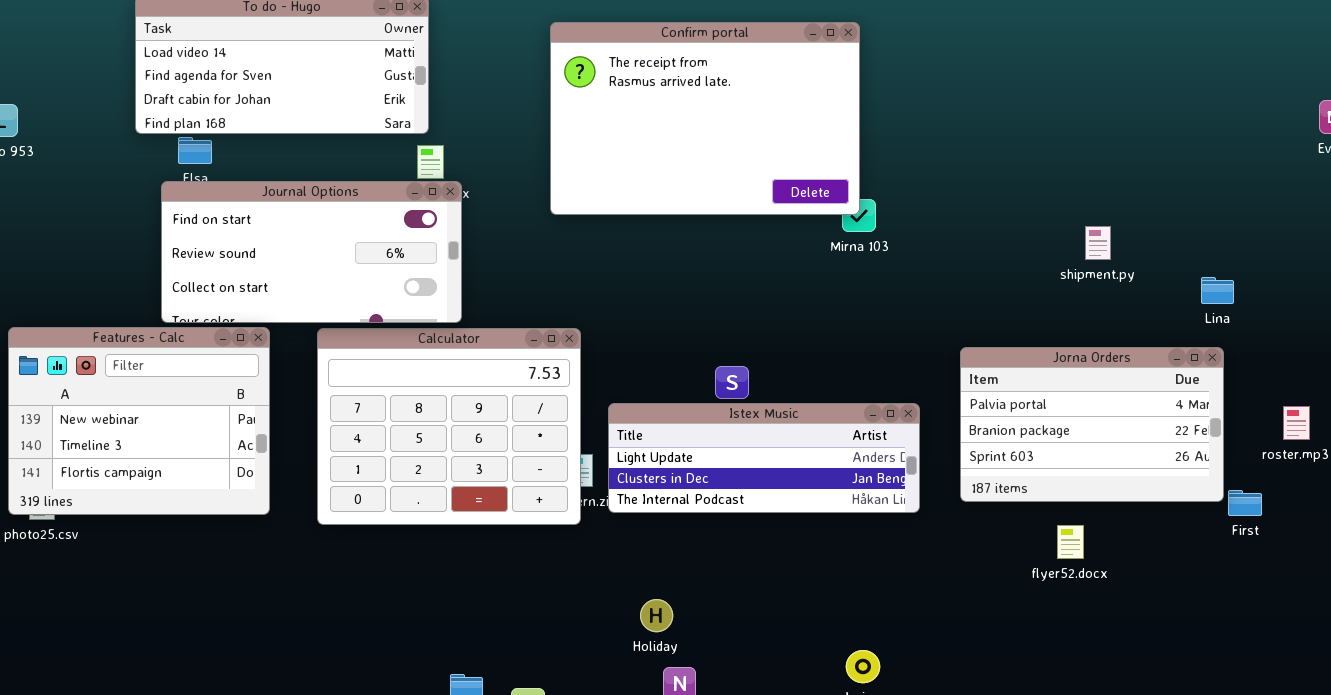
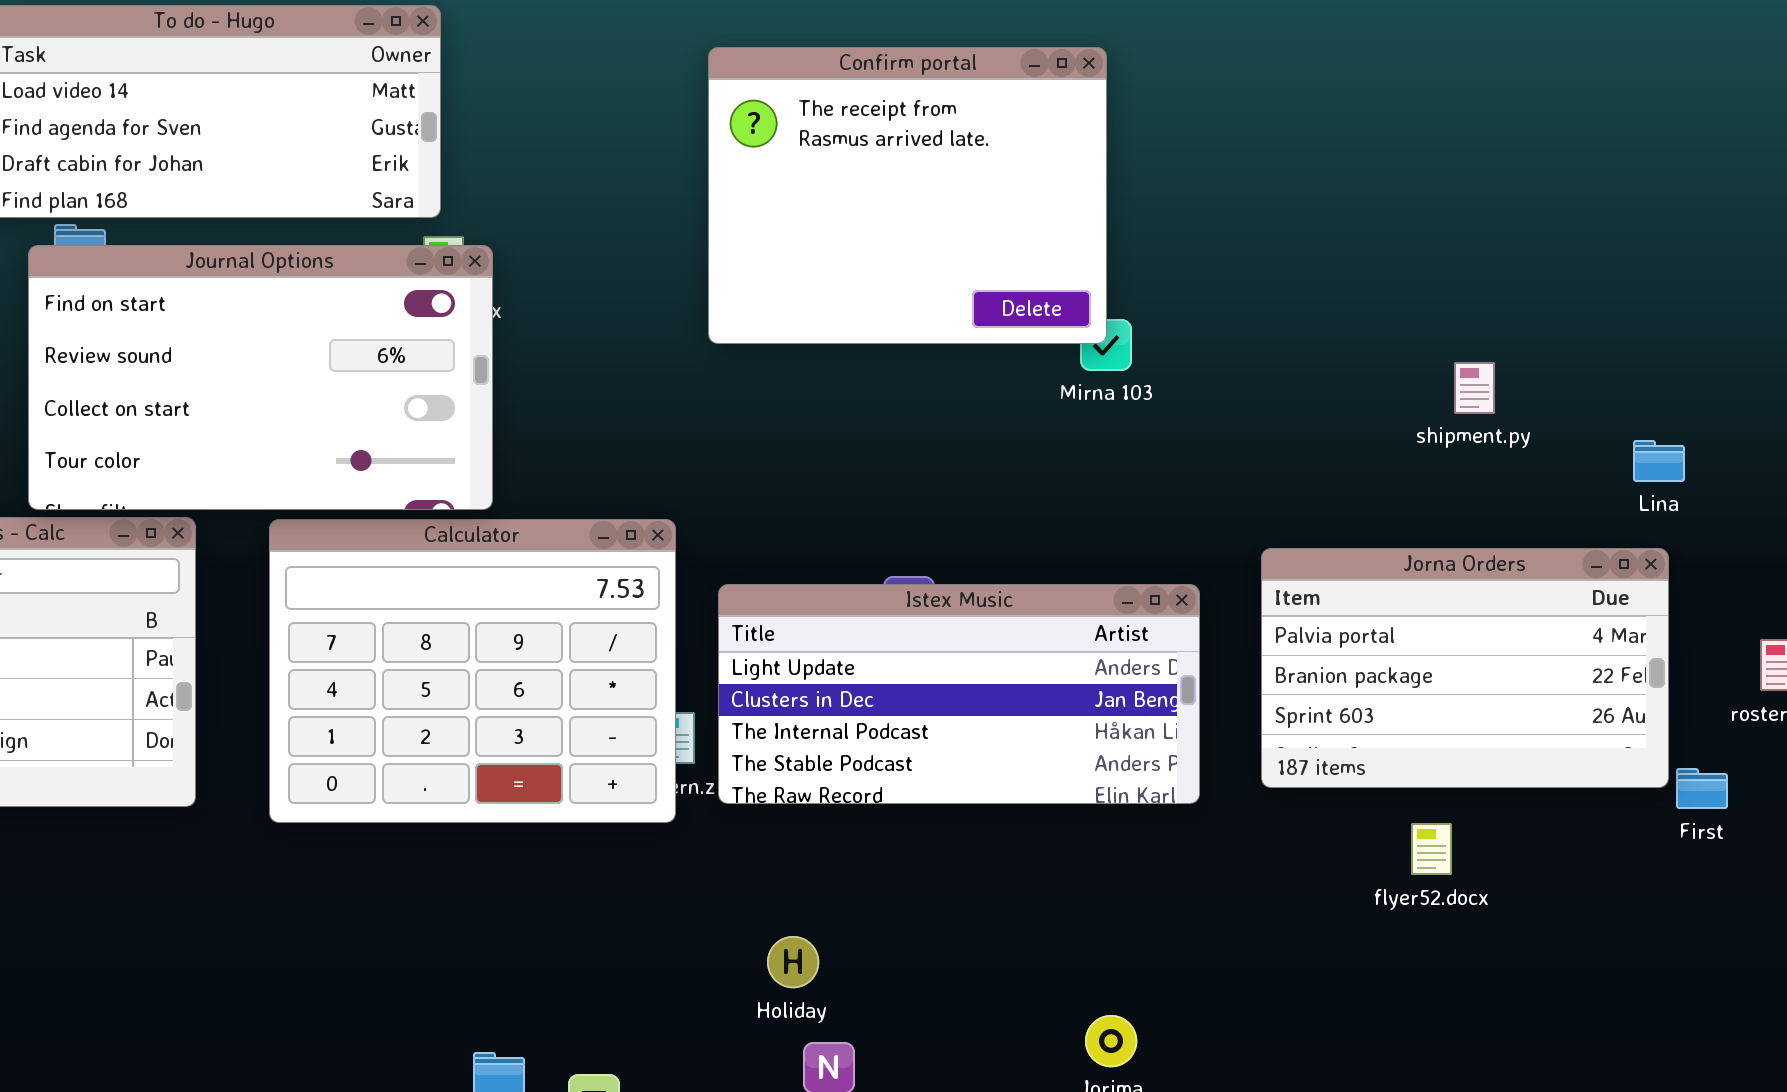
Confirm portal: [550,22,860,215] -> [708,47,1107,344], resized
Journal Options: [161,181,462,323] -> [28,245,493,510], resized
Istex Music: [608,403,920,513] -> [718,584,1200,804], resized

